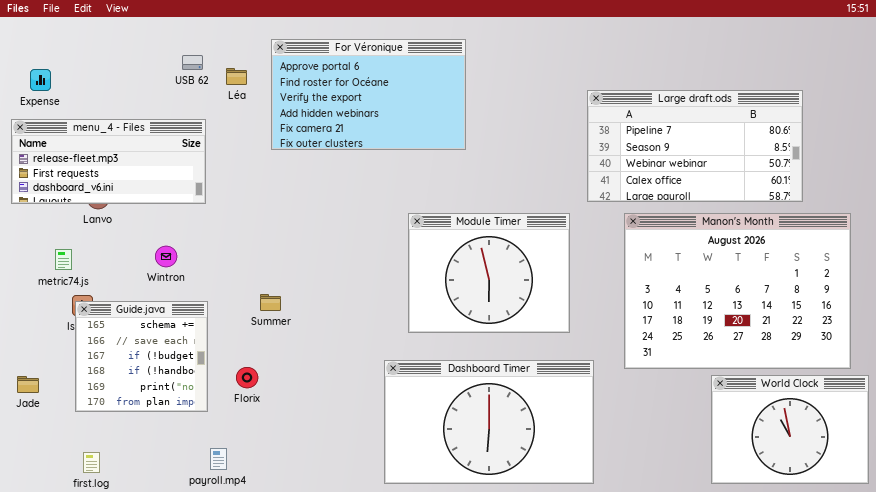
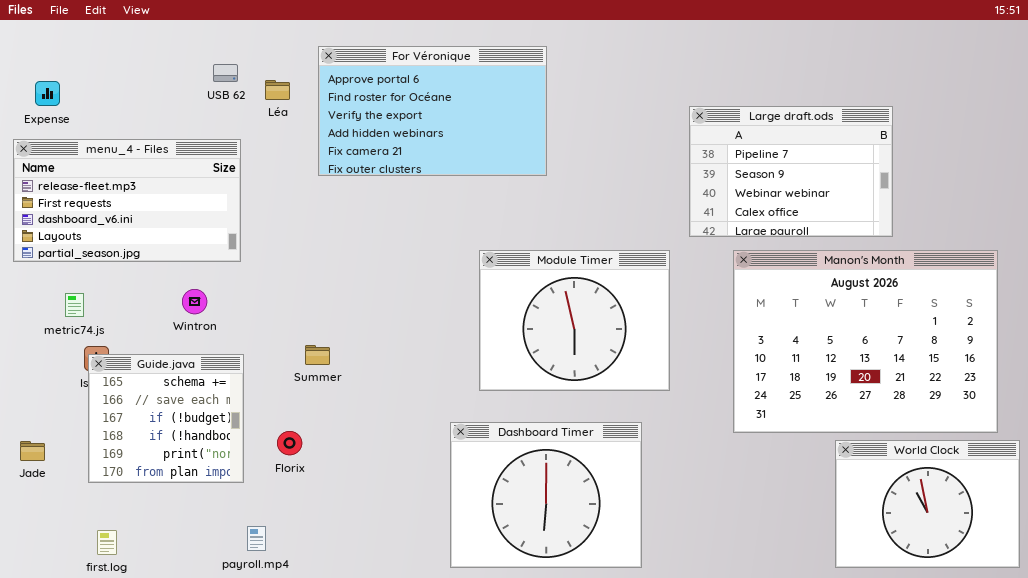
Large draft.ods: [587,90,803,202] -> [689,106,893,237], resized
menu_4 - Files: [11,119,206,204] -> [13,139,241,262], resized
Dashboard Timer: [384,360,594,484] -> [450,422,642,568], resized

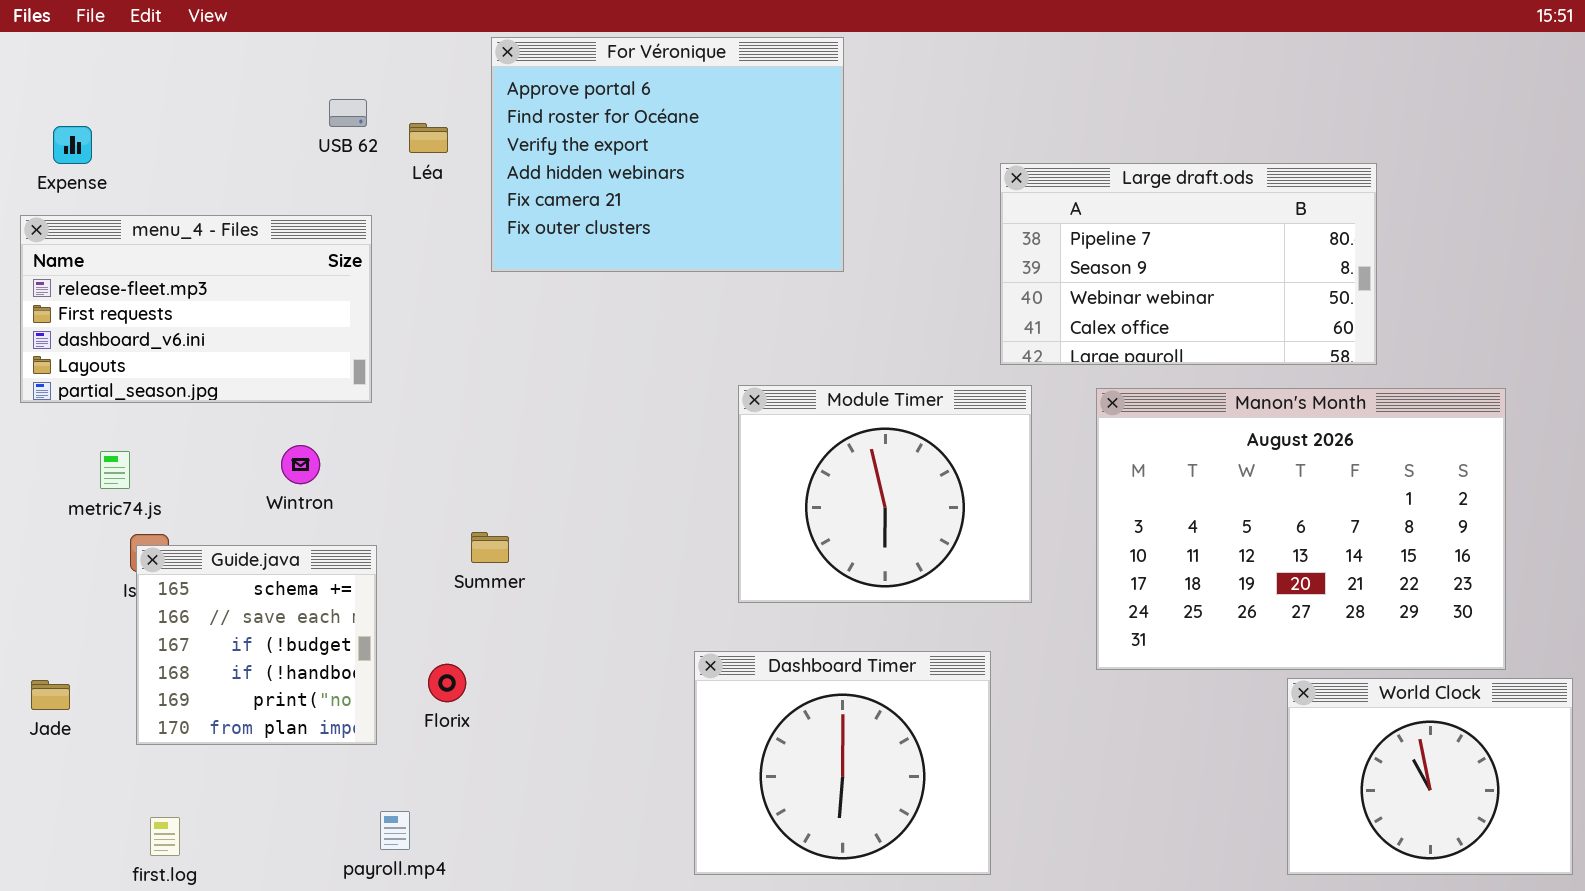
For Véronique: [318,46,547,176] -> [491,37,844,272], resized
Large draft.ods: [689,106,893,237] -> [1000,163,1377,365], resized
Manon's Month: [733,250,998,433] -> [1096,388,1506,670], moved

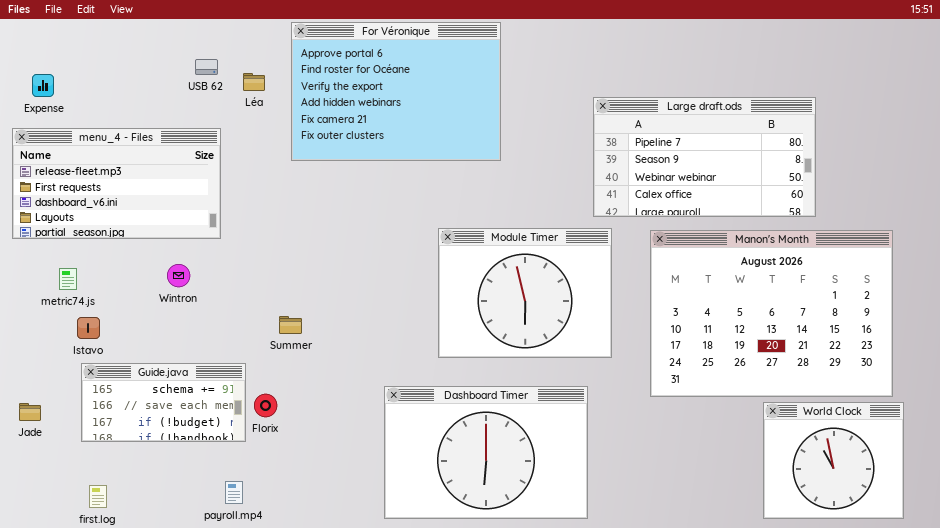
Guide.java: [136,545,377,745] -> [81,363,246,442], resized
Dashboard Timer: [694,651,991,875] -> [384,386,588,519], resized
World Clock: [1287,678,1573,875] -> [763,402,904,519], resized

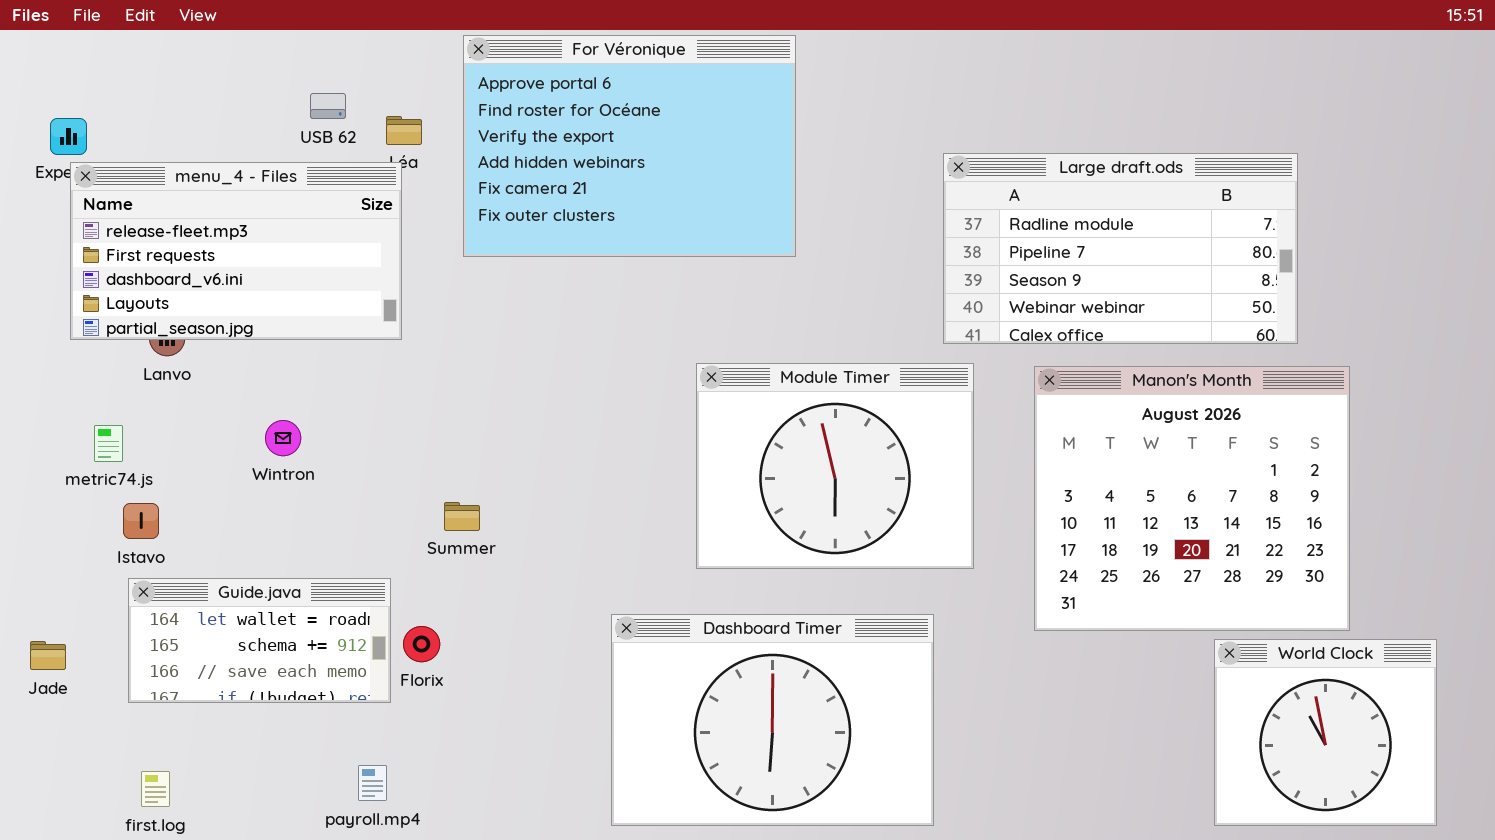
Large draft.ods: [593,97,816,217] -> [943,153,1298,344], scrolled up 1 row
menu_4 - Files: [12,128,221,239] -> [70,162,402,340], moved
Manon's Month: [650,230,893,397] -> [1034,366,1350,631], resized
Guide.java: [81,363,246,442] -> [128,578,391,703], scrolled up 1 row

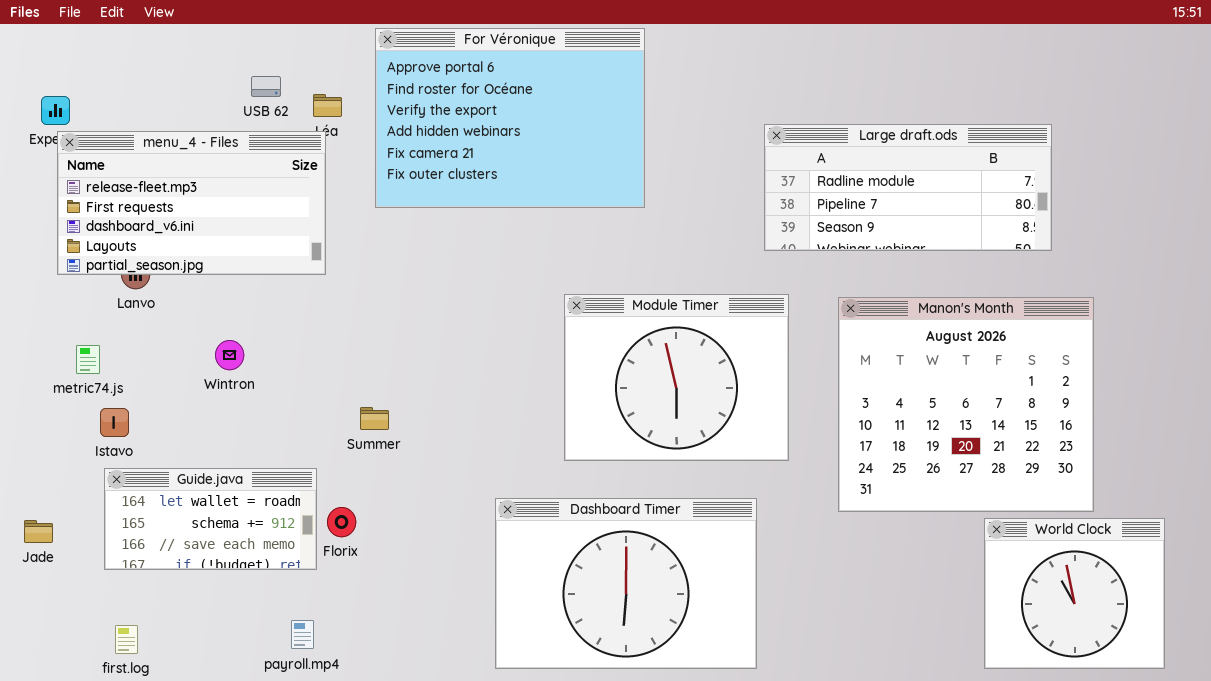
Large draft.ods: [943,153,1298,344] -> [764,124,1052,251], resized

